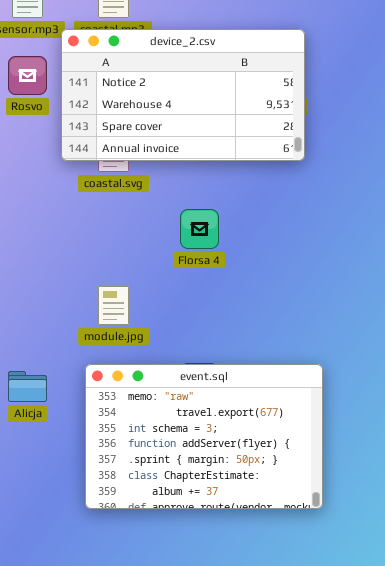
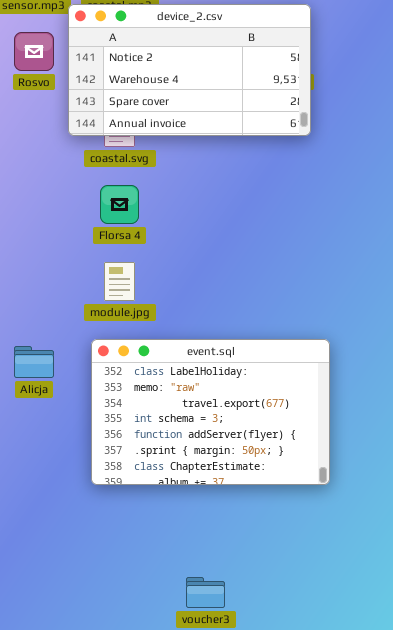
Florsa 4: [180,209,219,249] -> [100,185,139,224], moved
event.sql: [85,364,323,509] -> [91,339,330,485], scrolled up 1 row

